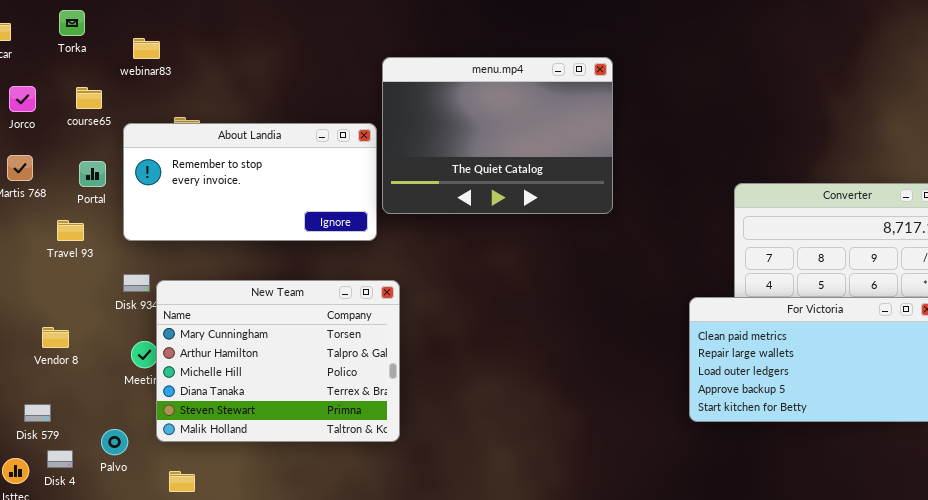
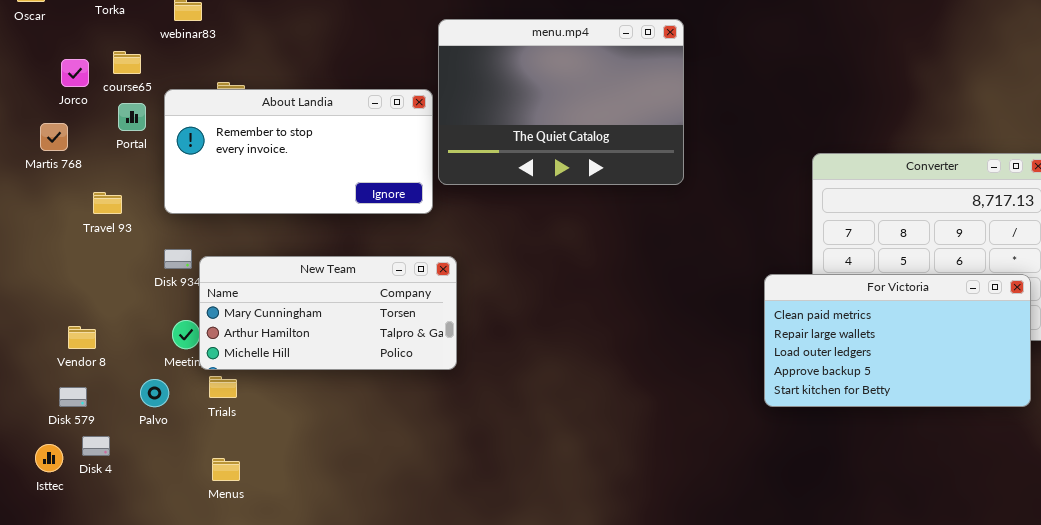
Jorco: [9,86,36,112] -> [61,59,89,87], moved
Portal: [79,161,106,187] -> [118,103,146,131], moved
New Team: [156,280,400,442] -> [199,256,457,370], resized
Vendor 8: [42,327,69,348] -> [68,326,96,349], moved
Palvo: [101,429,128,455] -> [140,379,169,407], moved

